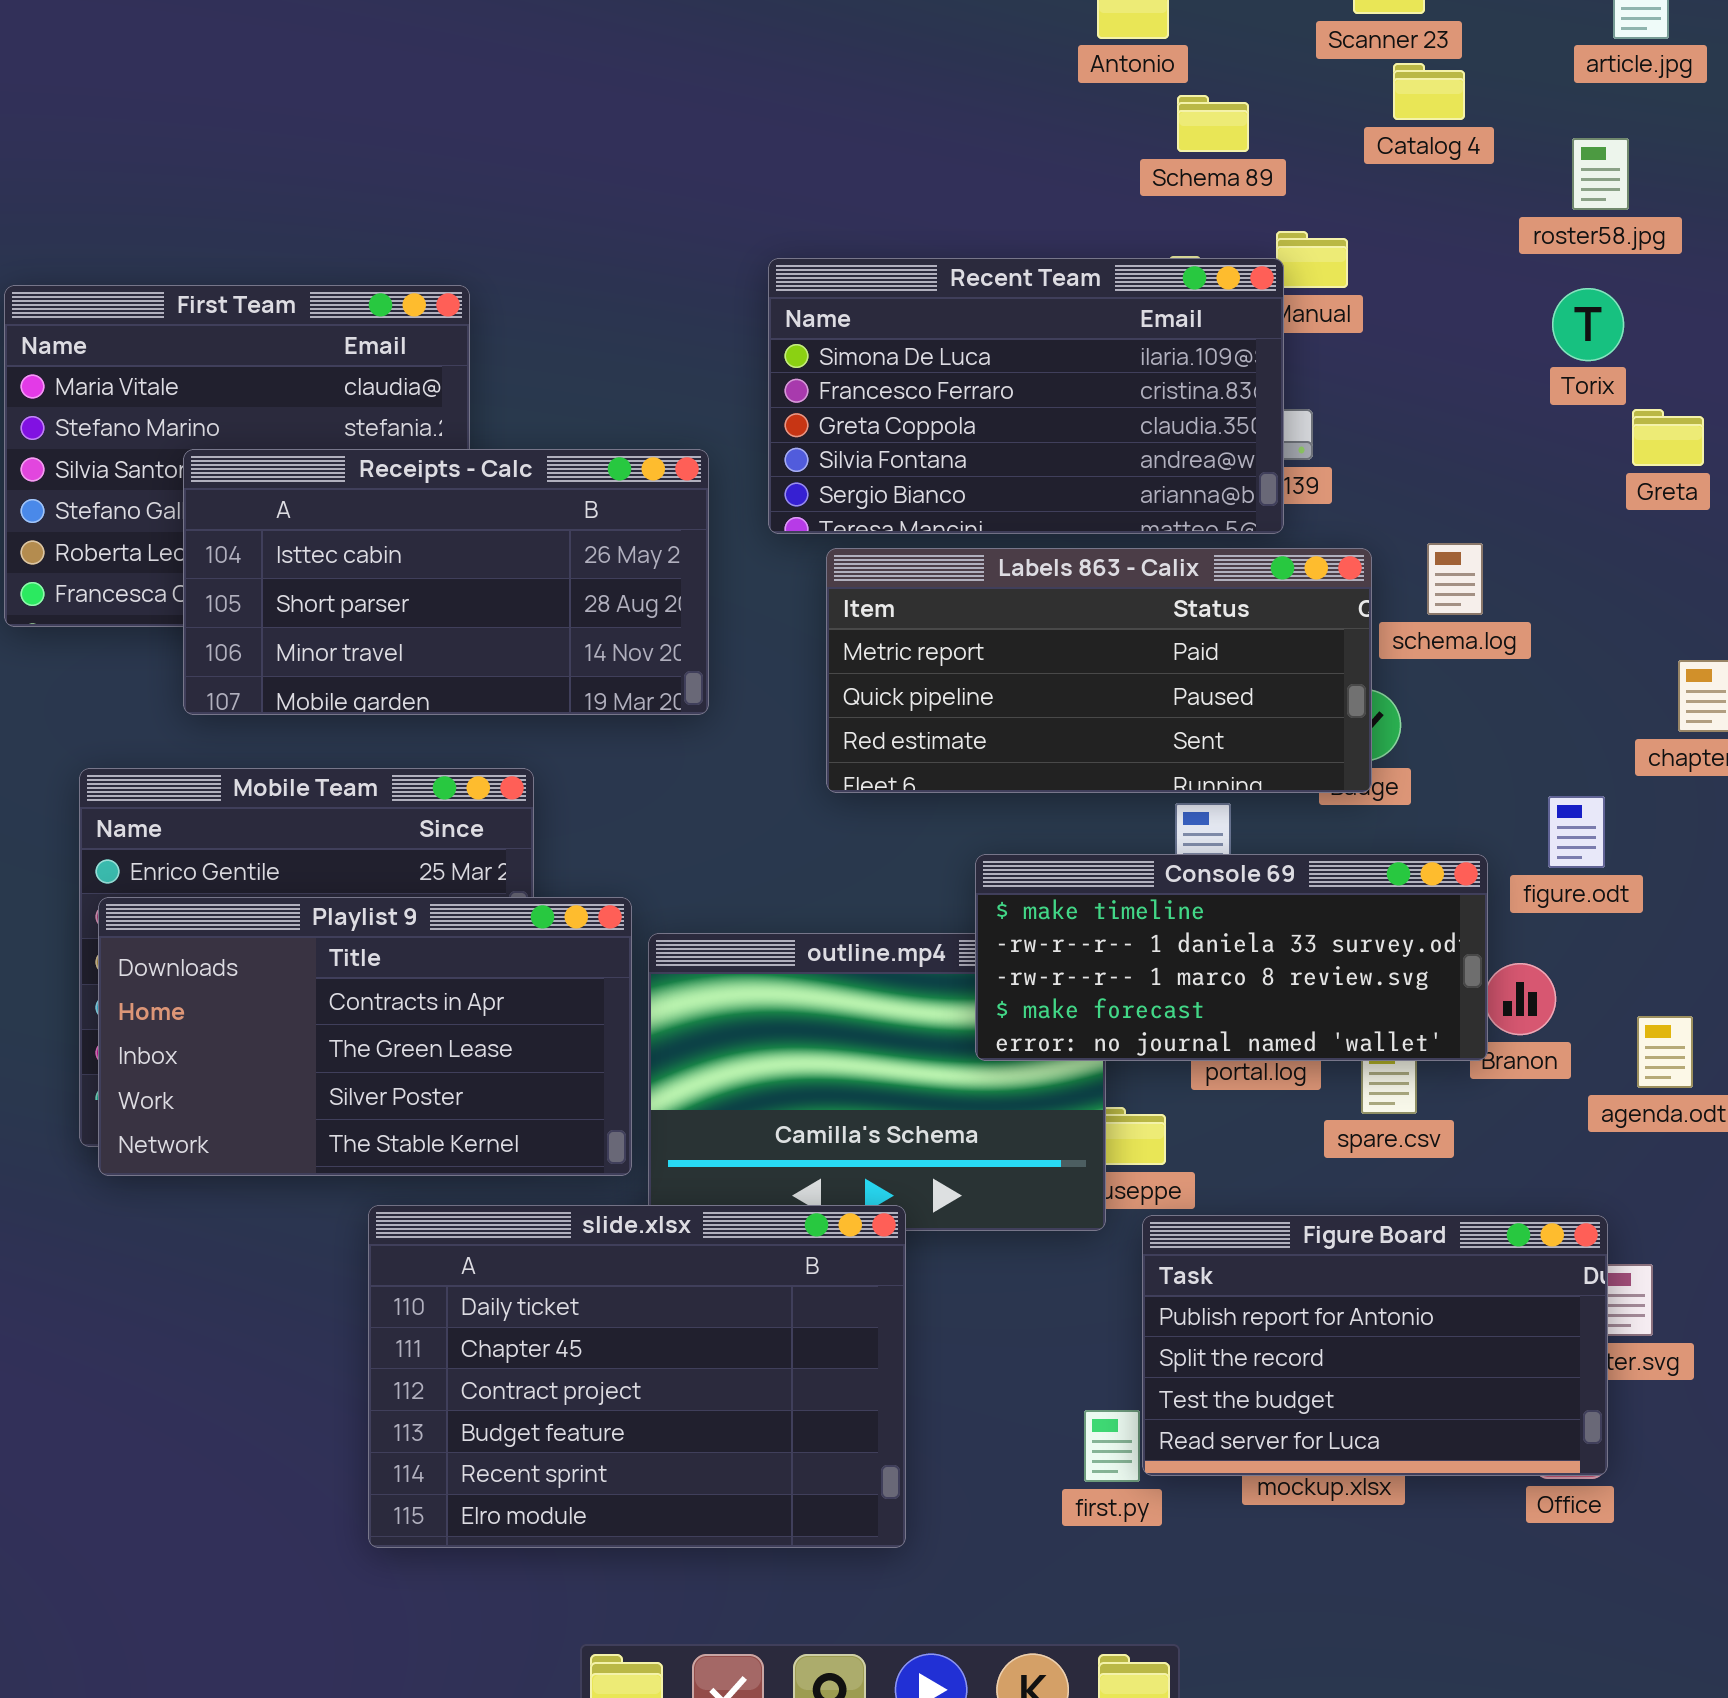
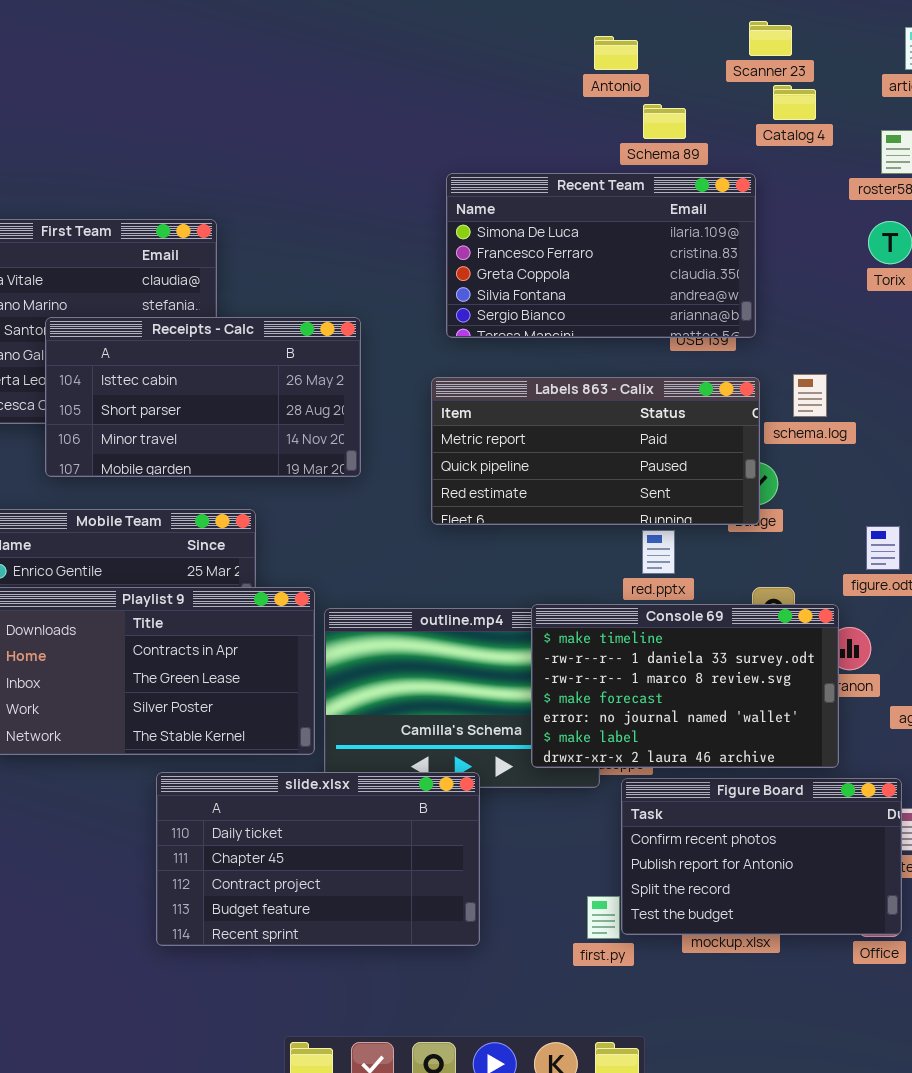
Recent Team: [768,258,1284,534] -> [446,173,756,338], moved
Console 69: [975,854,1488,1061] -> [531,604,839,768], moved, resized
slide.xlsx: [368,1205,906,1548] -> [156,772,480,946], resized
Figure Board: [1142,1215,1608,1476] -> [621,778,902,935], scrolled up 1 row

